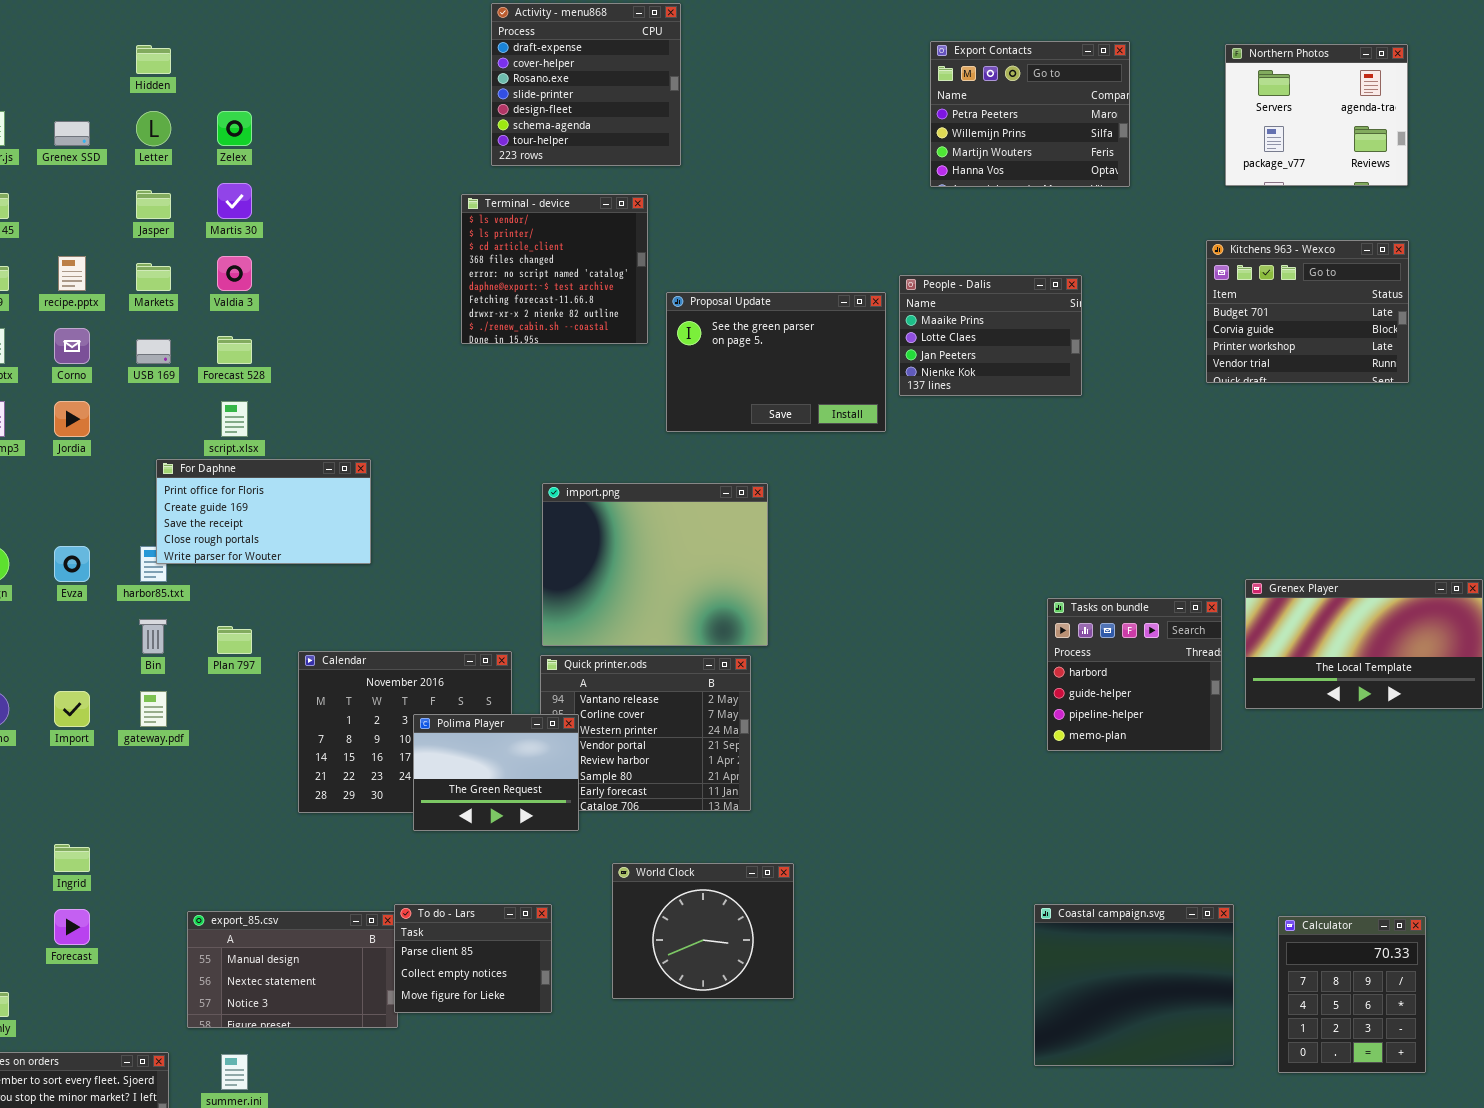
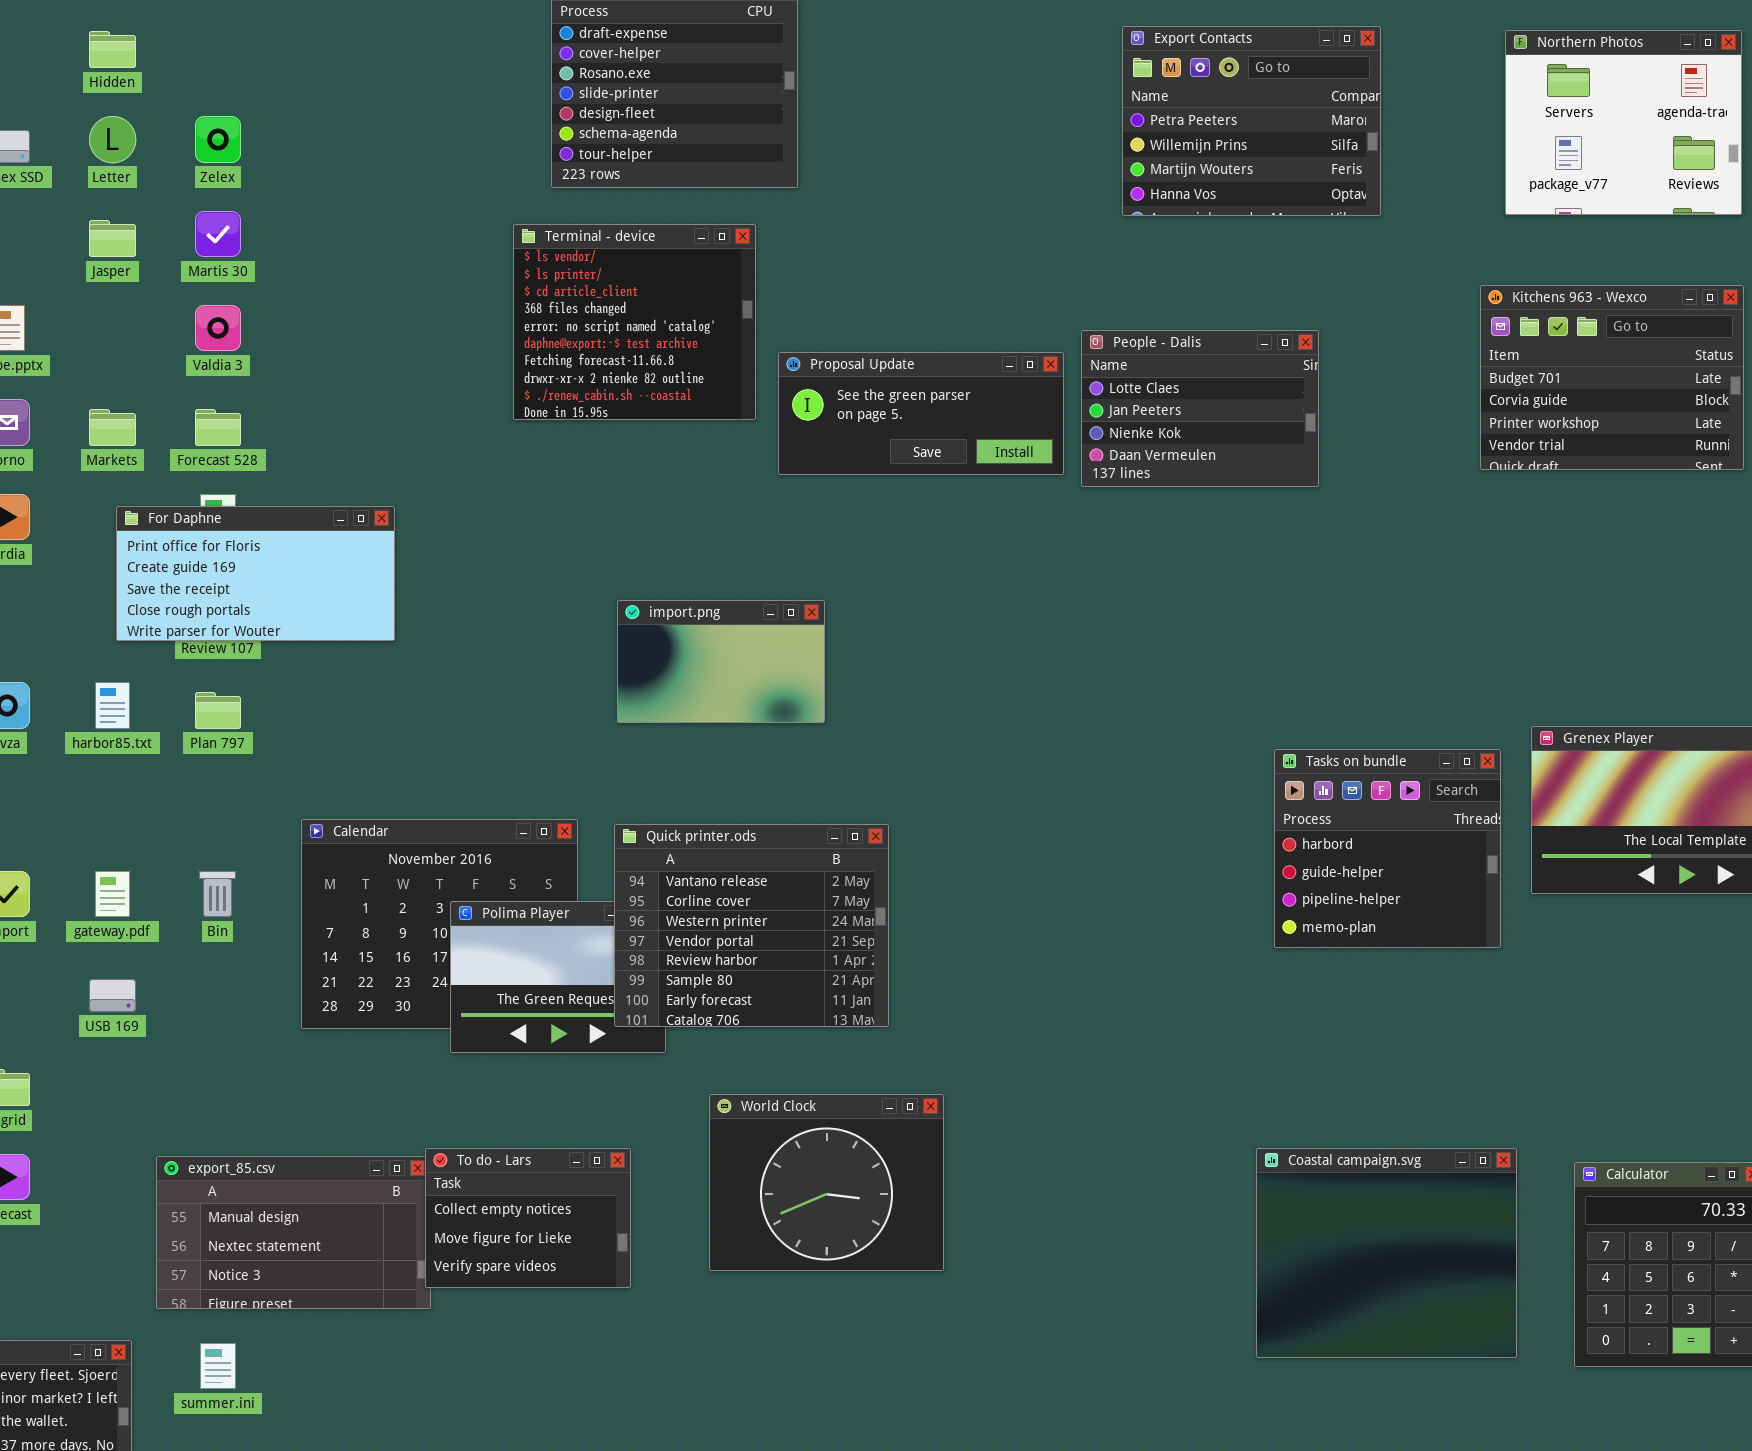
Markets: [136,263,171,291] -> [89,409,136,446], moved
People - Dalis: [899,275,1082,396] -> [1081,330,1319,487], scrolled down 1 row
Proposal Update: [666,292,886,432] -> [778,352,1064,475], resized
USB 169: [136,339,171,364] -> [89,979,136,1012], moved
For Daphne: [156,459,371,564] -> [116,506,395,641], moved
import.png: [542,483,768,646] -> [617,600,825,723], resized
Bin: [139,619,167,654] -> [199,871,236,917], moved
Plan 797: [217,626,252,654] -> [195,692,241,729], moved
Quick printer.ods: [540,655,751,811] -> [614,824,889,1027], raised
To do - Lars: [394,904,552,1013] -> [425,1148,631,1288], scrolled down 1 row

